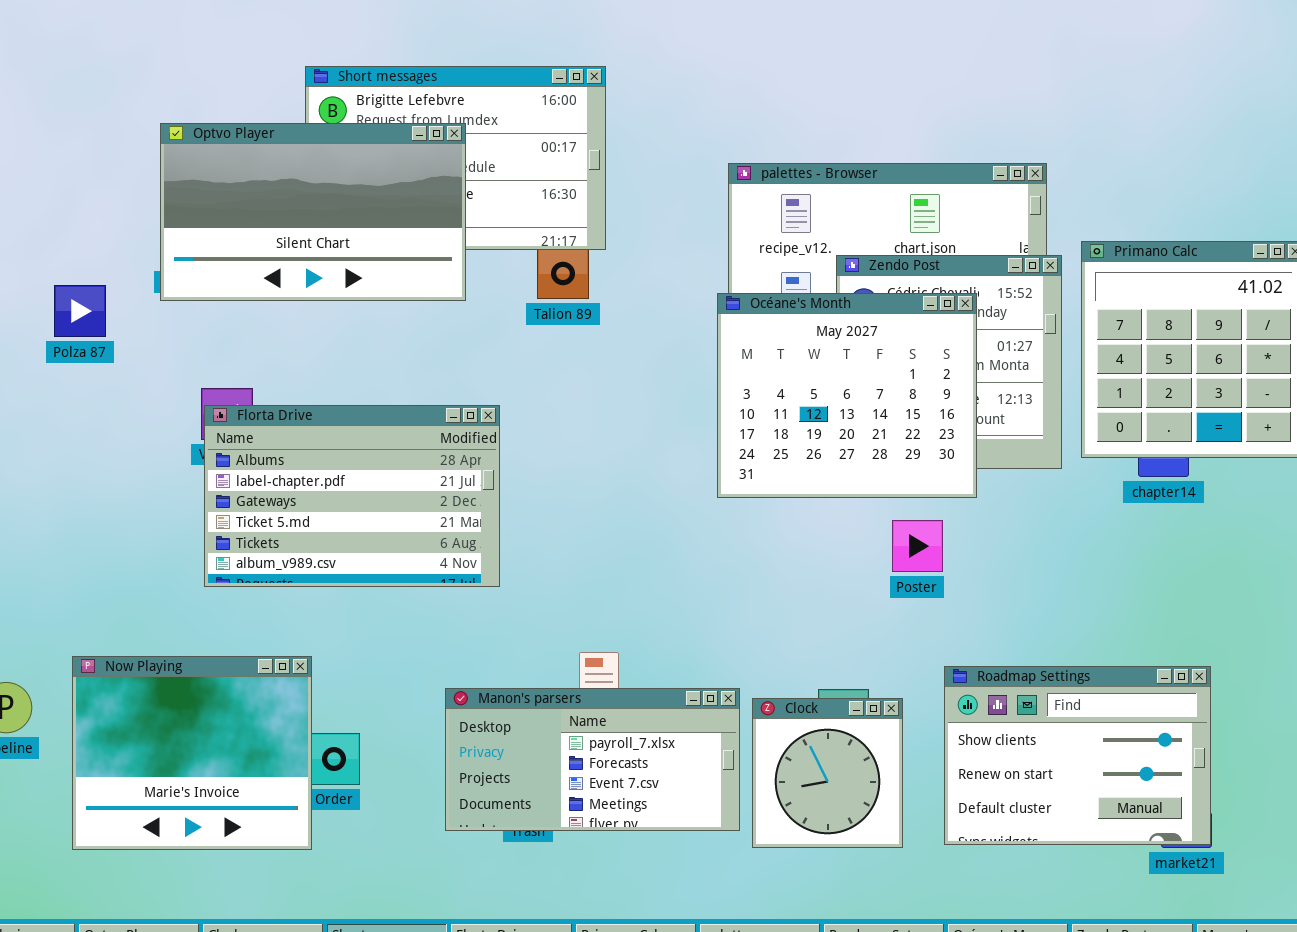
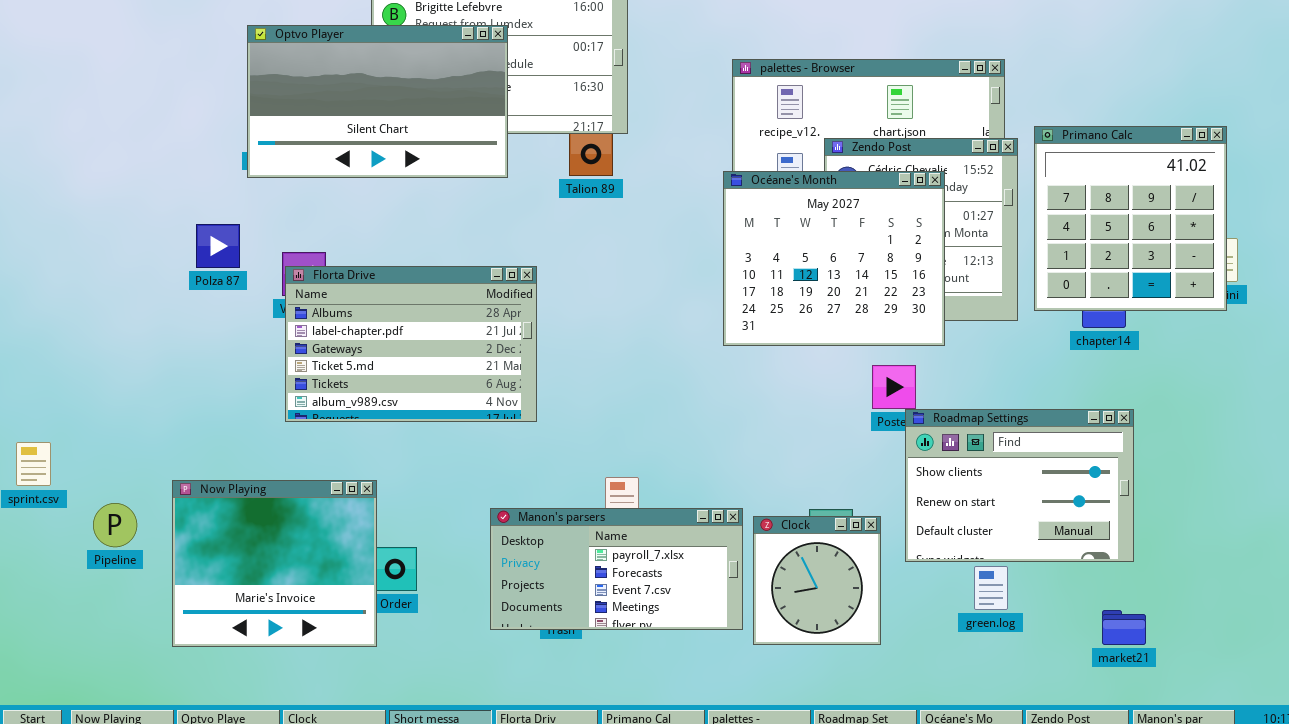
Polza 87: [54,285,106,337] -> [196,224,240,268], moved
Roadmap Settings: [944,666,1211,845] -> [905,409,1134,562], moved

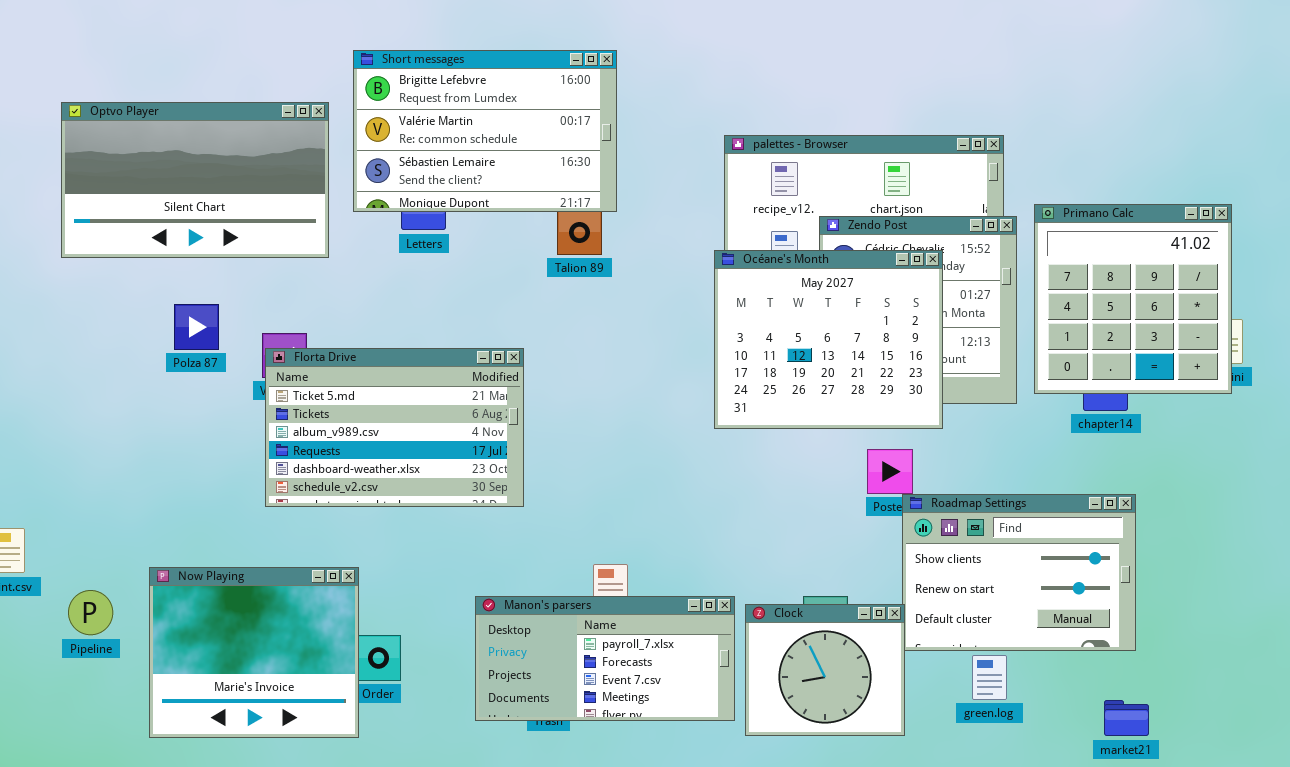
Optvo Player: [247,25,508,178] -> [61,102,329,258], moved
Florta Drive: [285,266,537,422] -> [265,348,524,507], scrolled down 3 rows
Clock: [753,516,881,645] -> [745,604,905,736], resized

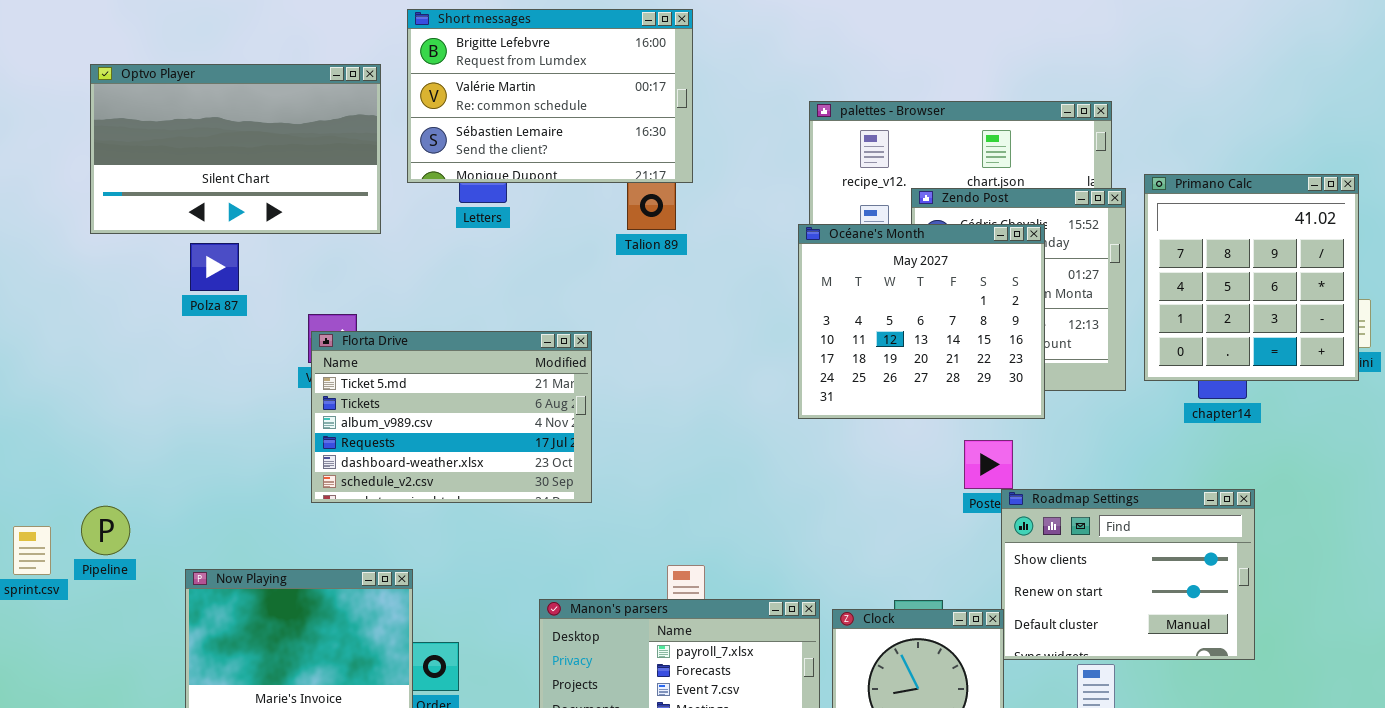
Polza 87: [174,304,219,350] -> [190,243,239,291], moved
Pipeline: [68,590,113,635] -> [81,506,130,555], moved

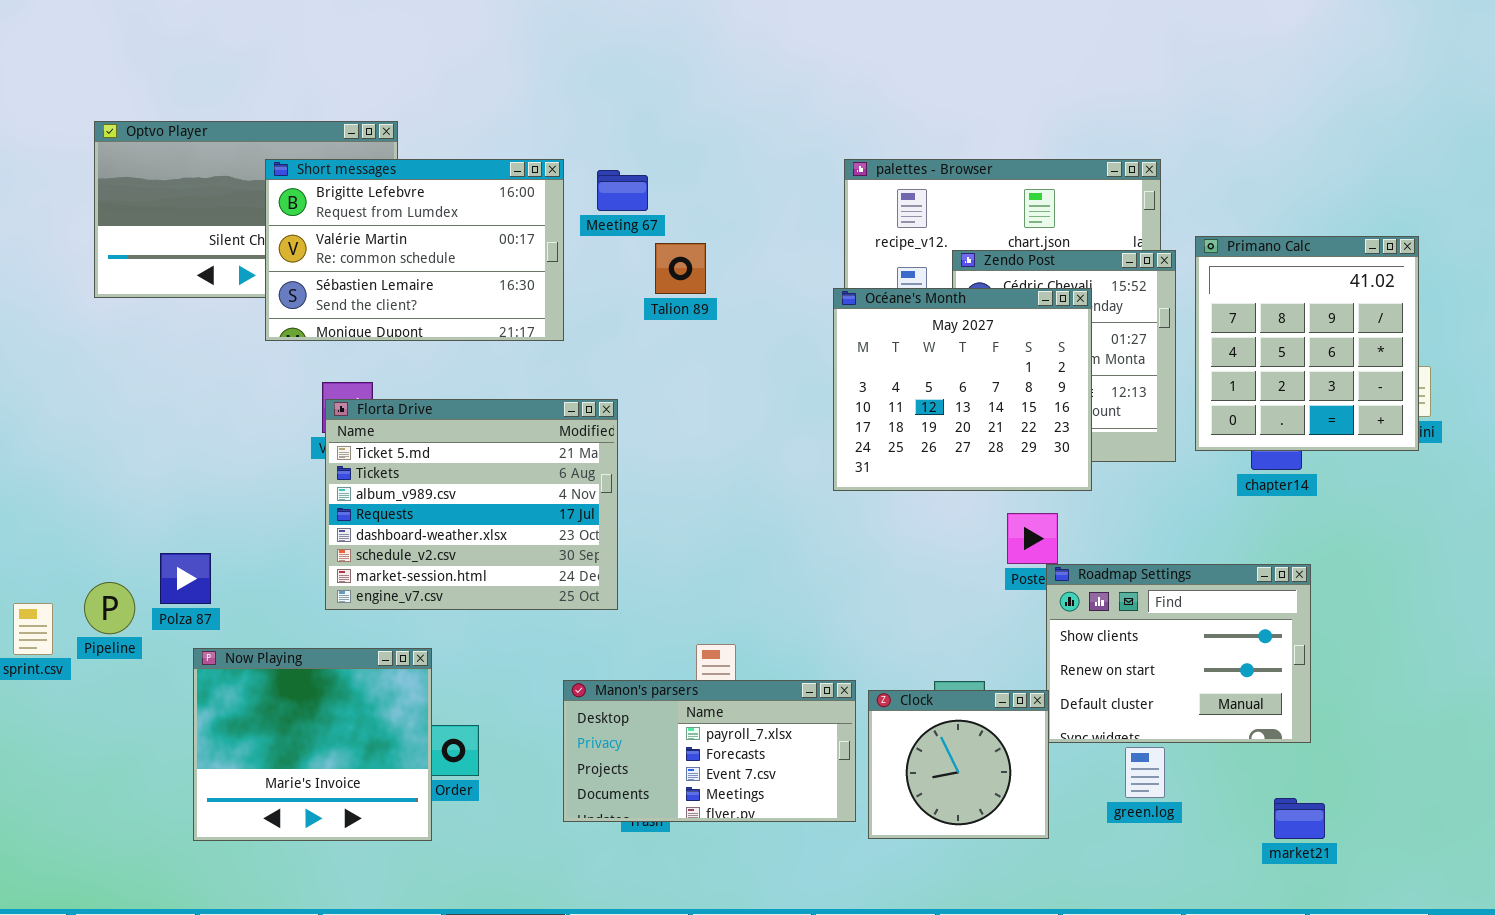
Short messages: [407,9,693,183] -> [265,159,564,341], moved
Polza 87: [190,243,239,291] -> [160,553,211,604], moved
Florta Drive: [311,331,592,503] -> [325,399,618,610], resized

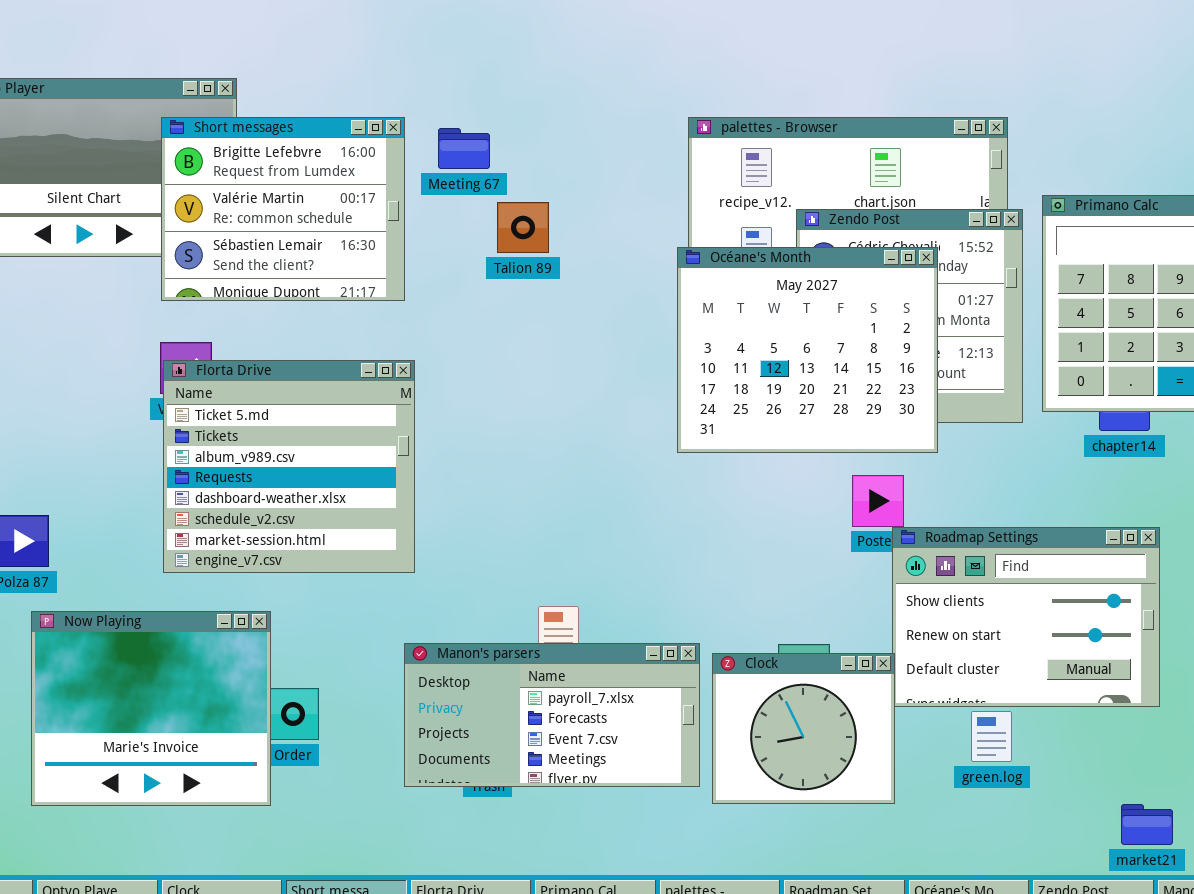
Short messages: [265,159,564,341] -> [161,117,405,301], resized
Florta Drive: [325,399,618,610] -> [163,360,415,573], resized
market21: [1274,798,1325,839] -> [1121,804,1173,845], moved

